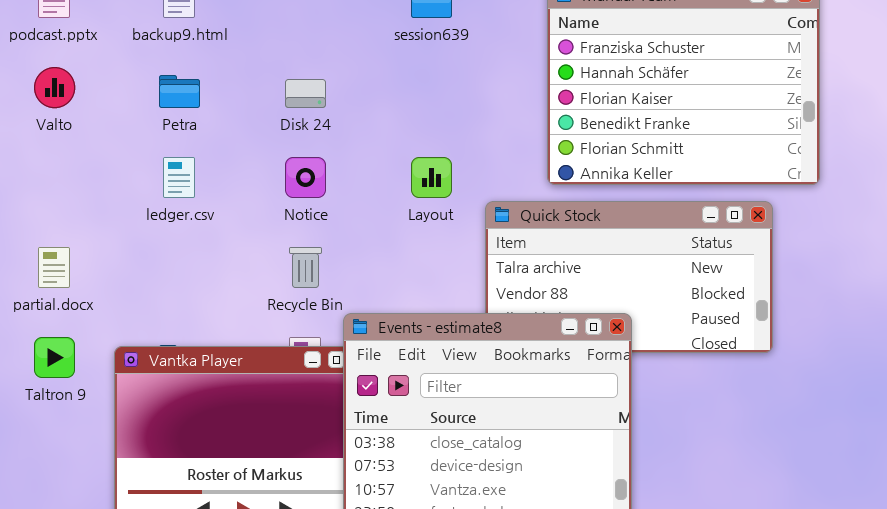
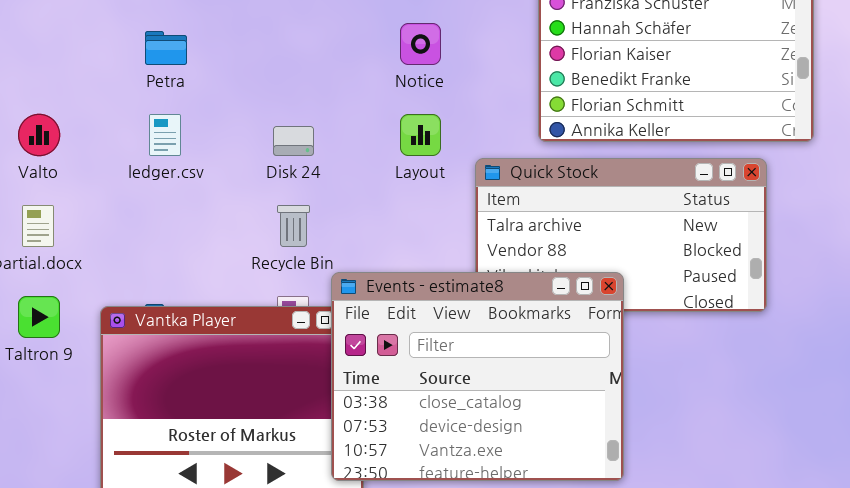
Valto: [34,67,75,108] -> [18,114,60,156], moved
Disk 24: [285,79,326,108] -> [273,126,314,156], moved
Notice: [285,157,326,198] -> [400,23,441,65], moved

